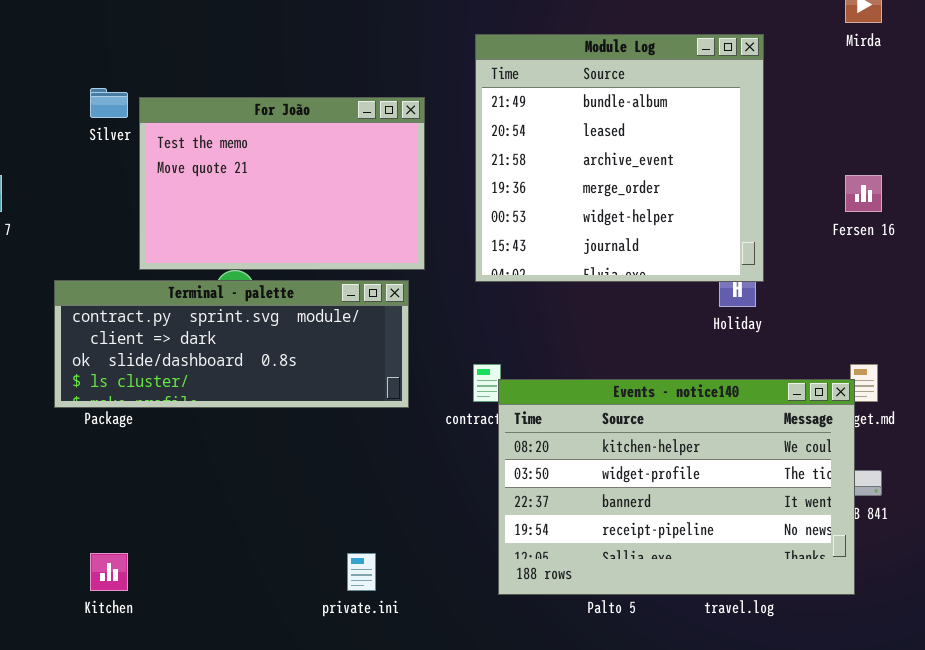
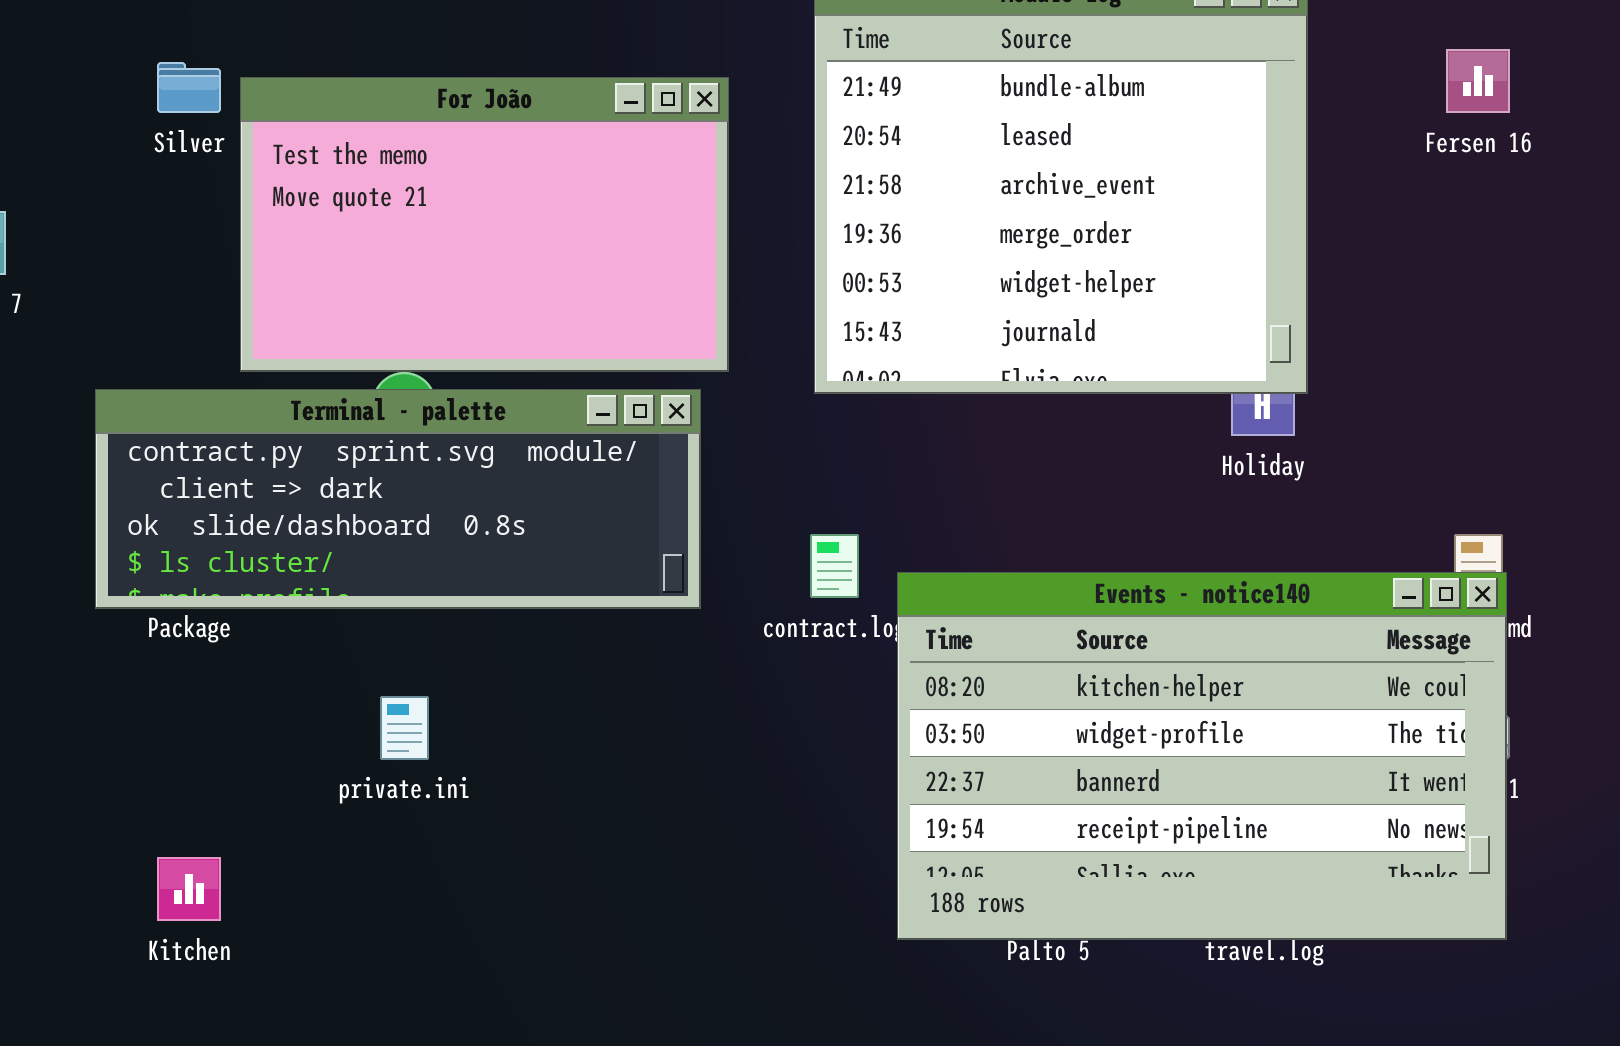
Fersen 16: [845,175,882,212] -> [1446,49,1510,113], moved
Events - notice140: [498,379,855,595] -> [897,572,1507,940], moved
private.ini: [347,553,376,591] -> [380,696,429,760], moved

